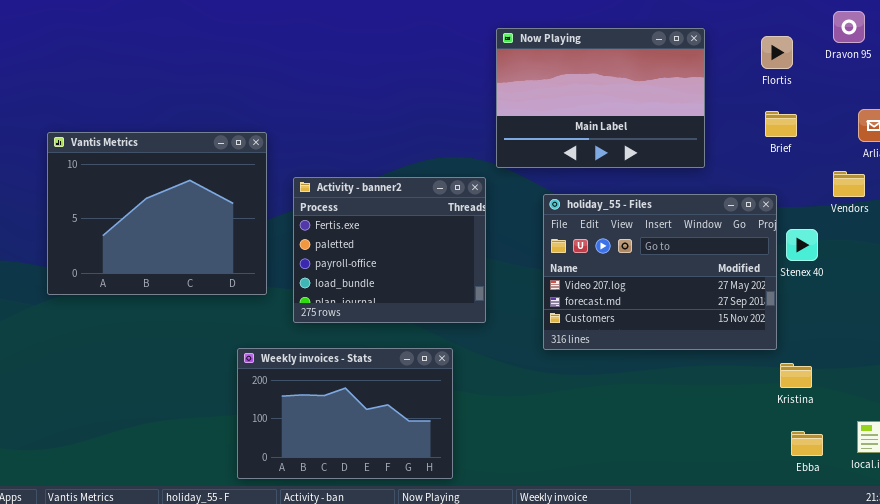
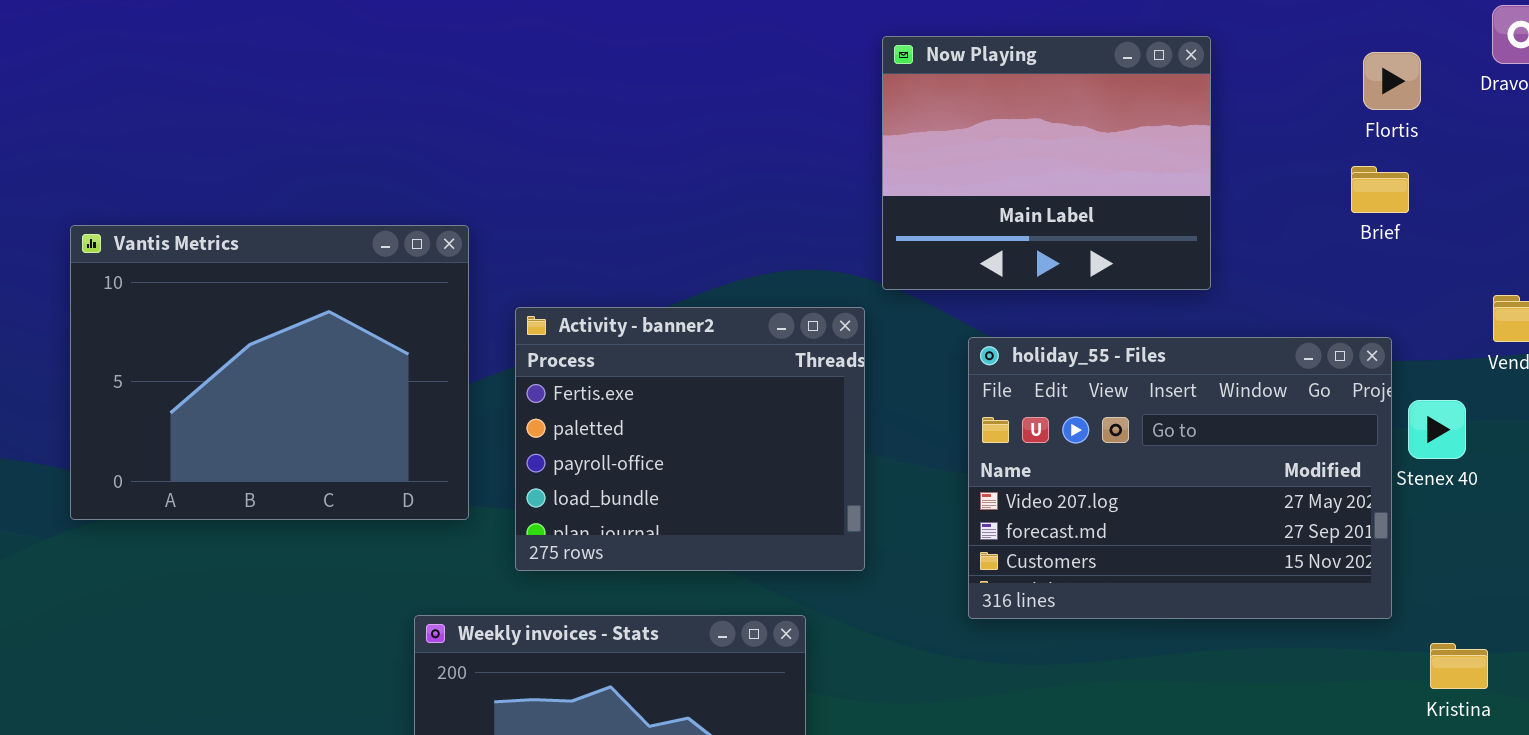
Now Playing: [496,28,705,168] -> [882,36,1211,290], resized
Brief: [765,111,797,137] -> [1351,166,1409,213], moved
Kristina: [780,363,812,388] -> [1430,643,1488,689], moved

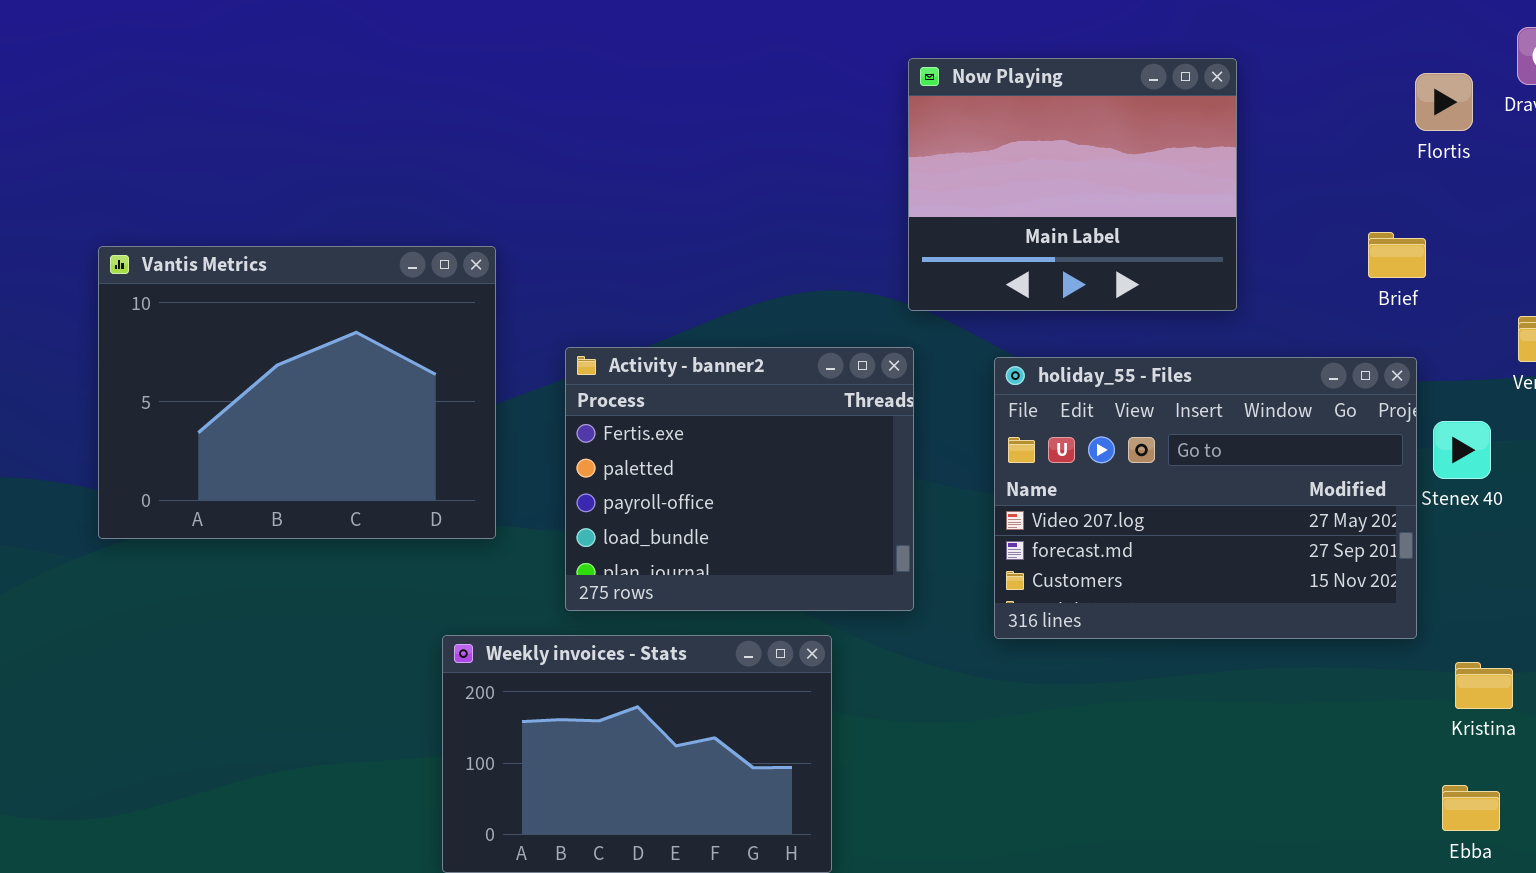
Flortis: [1363,52,1421,110] -> [1415,73,1473,131], moved
Brief: [1351,166,1409,213] -> [1368,232,1426,278], moved
Activity - banner2: [515,307,865,571] -> [565,347,914,611], moved

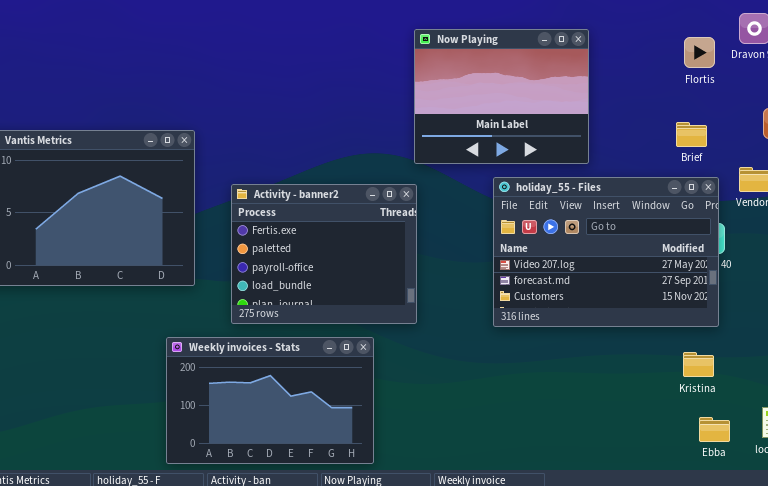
Brief: [1368,232,1426,278] -> [676,122,707,147], moved
holiday_55 - Files: [994,357,1417,639] -> [493,177,719,327], moved
Kristina: [1455,662,1513,709] -> [683,352,714,377], moved

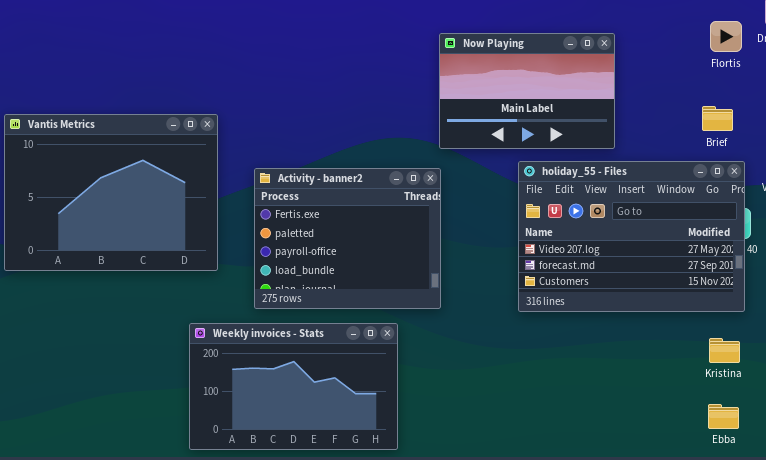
Now Playing: [414,29,589,164] -> [439,33,615,149], resized
Ebba: [699,417,730,442] -> [708,404,739,429], moved

